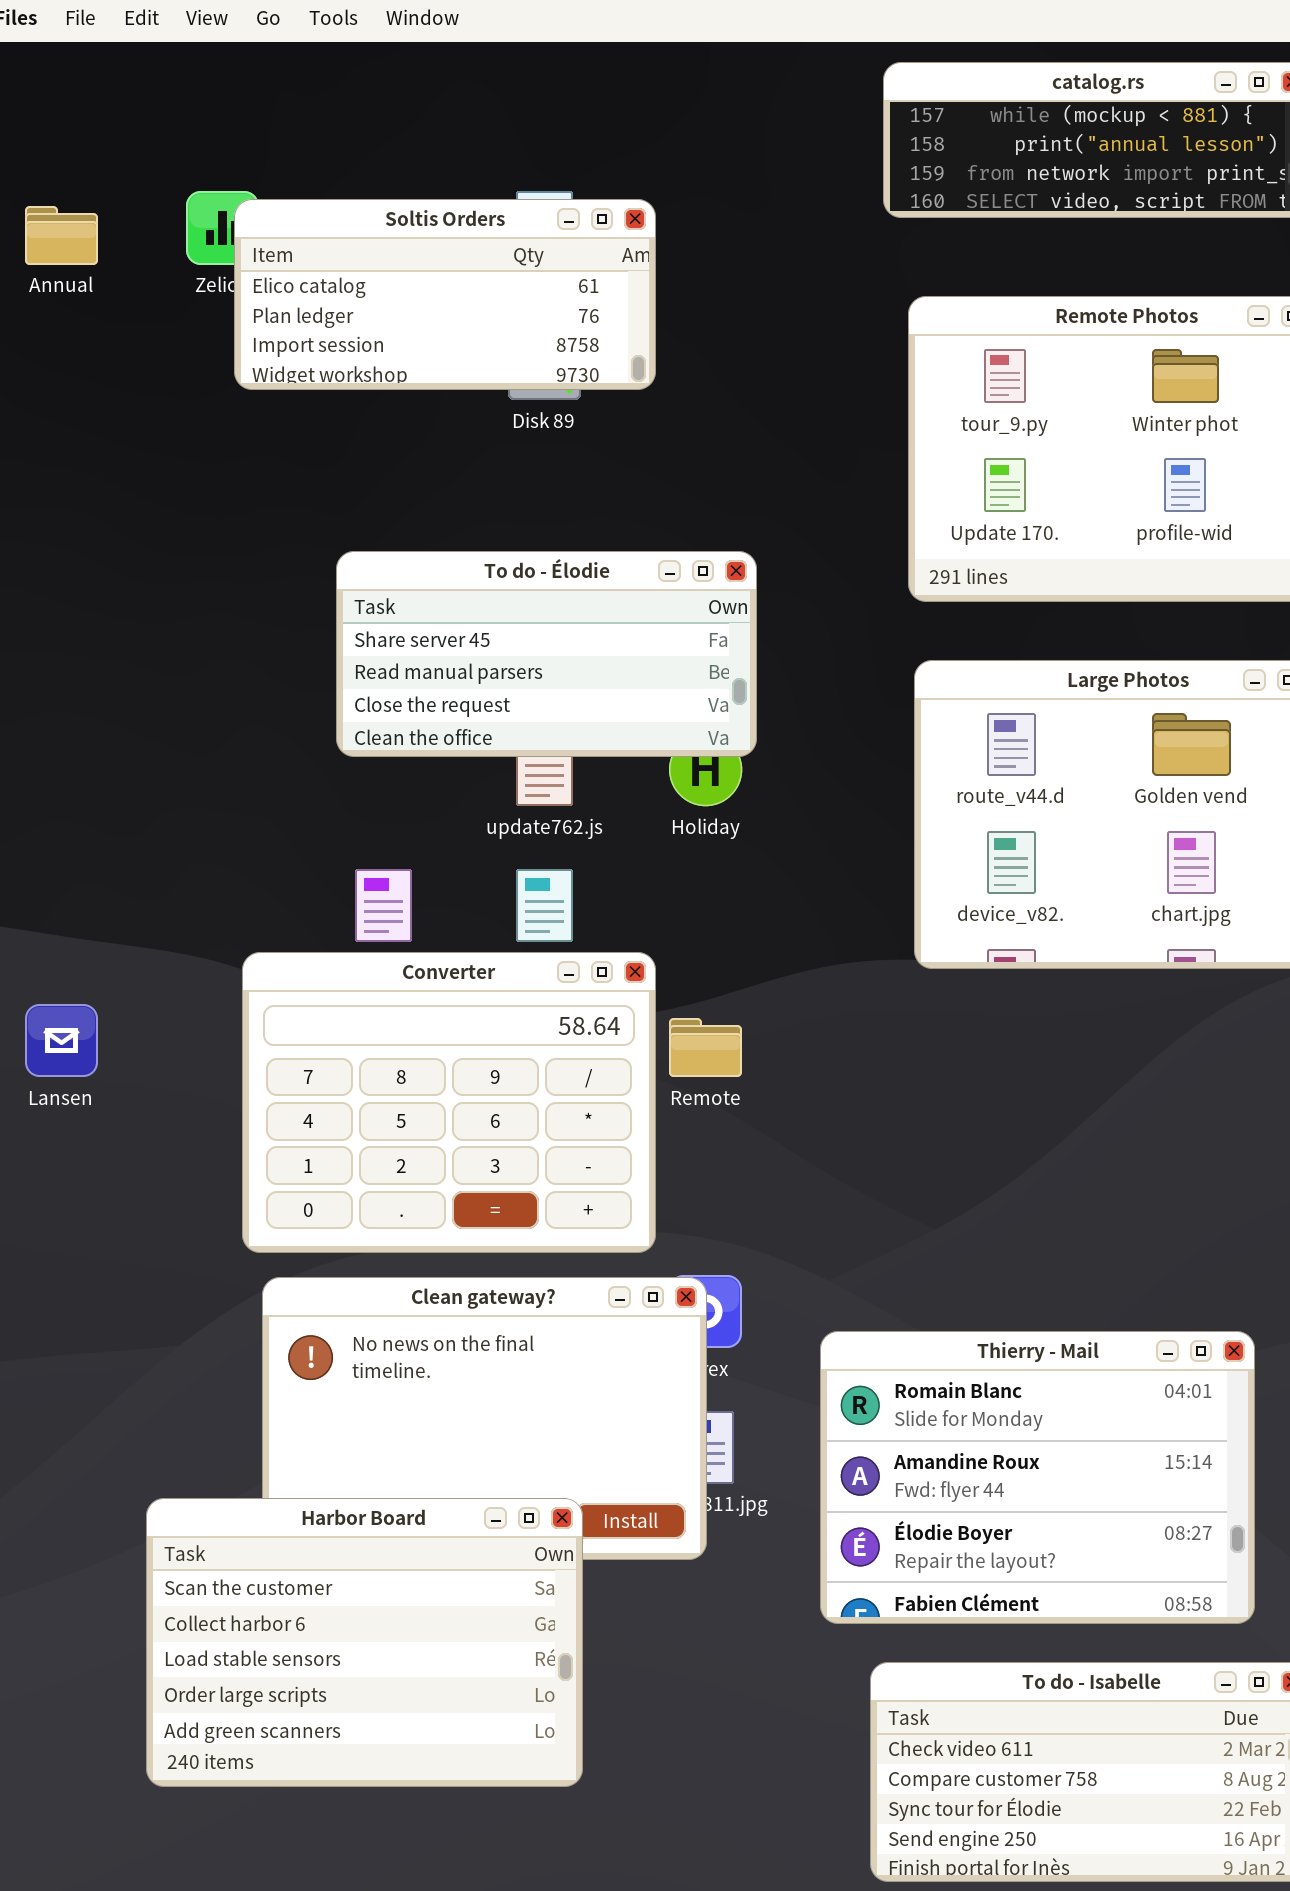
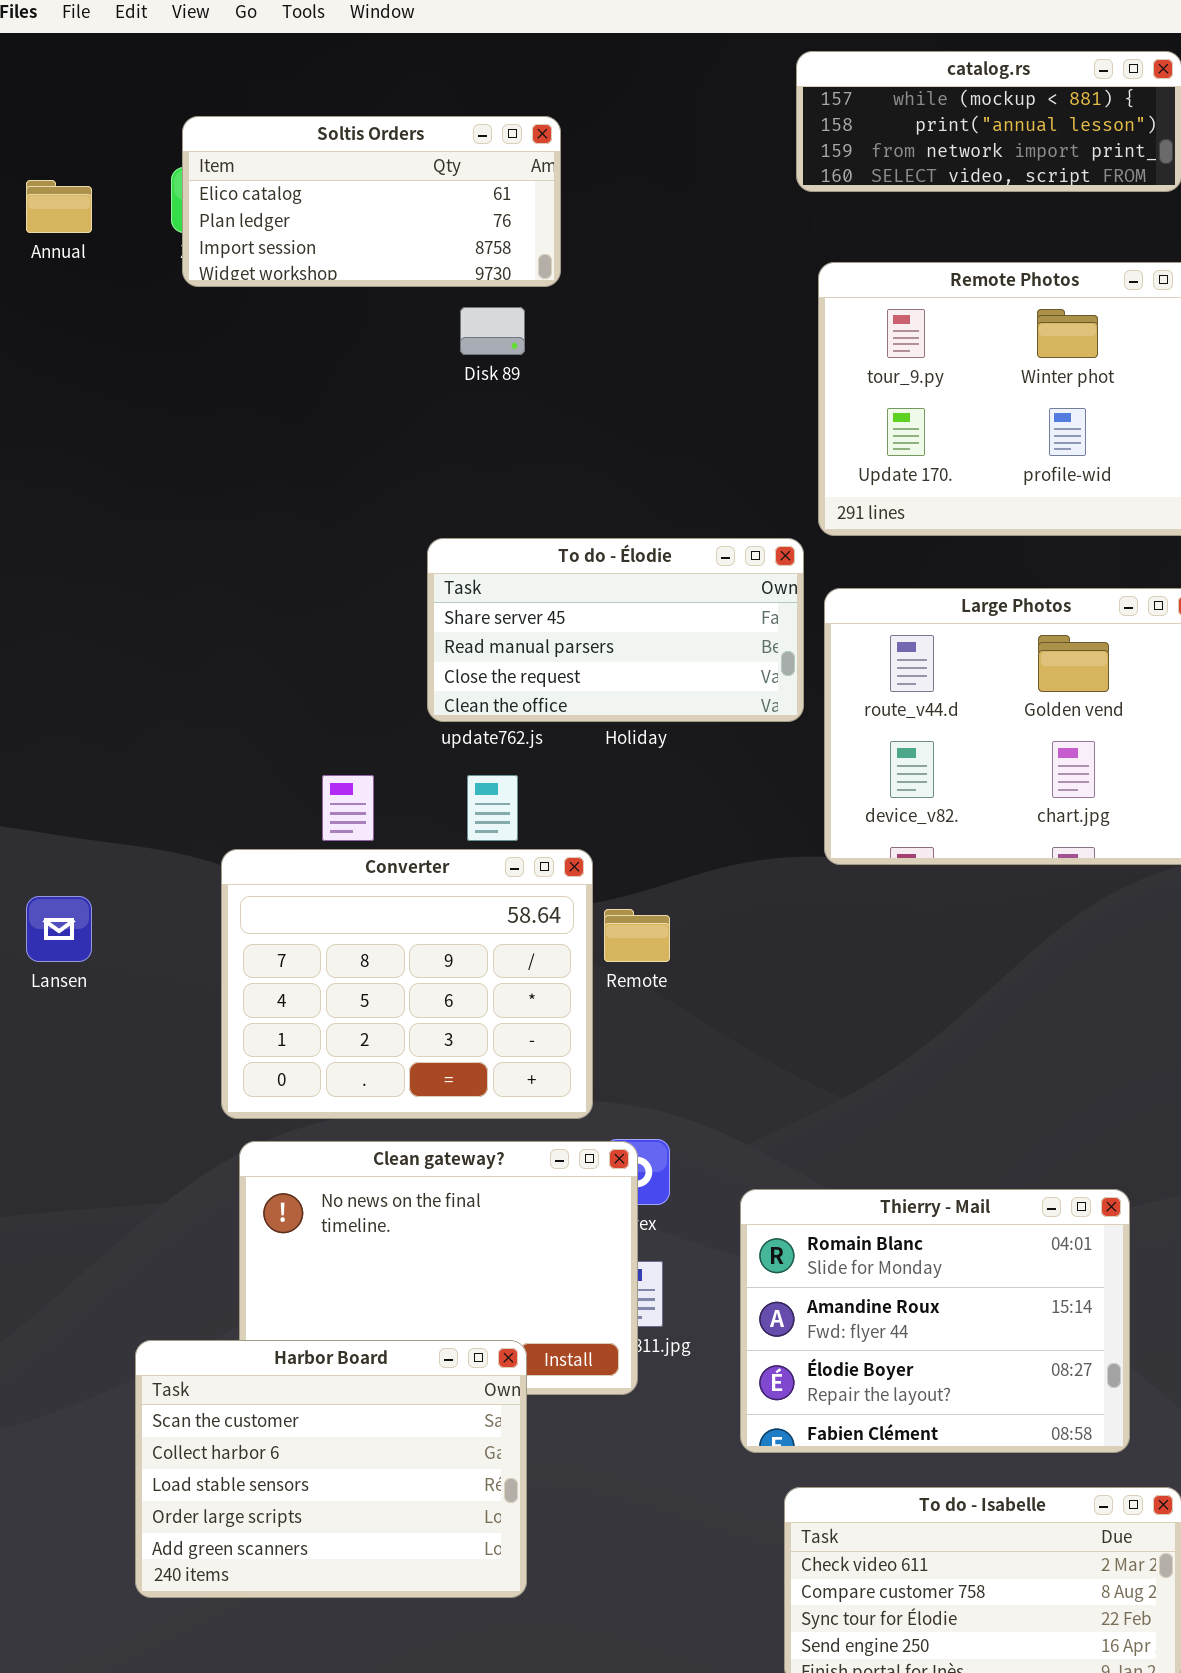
Soltis Orders: [234,199,656,390] -> [182,116,561,287], moved
To do - Élodie: [336,551,757,757] -> [427,538,804,722], moved

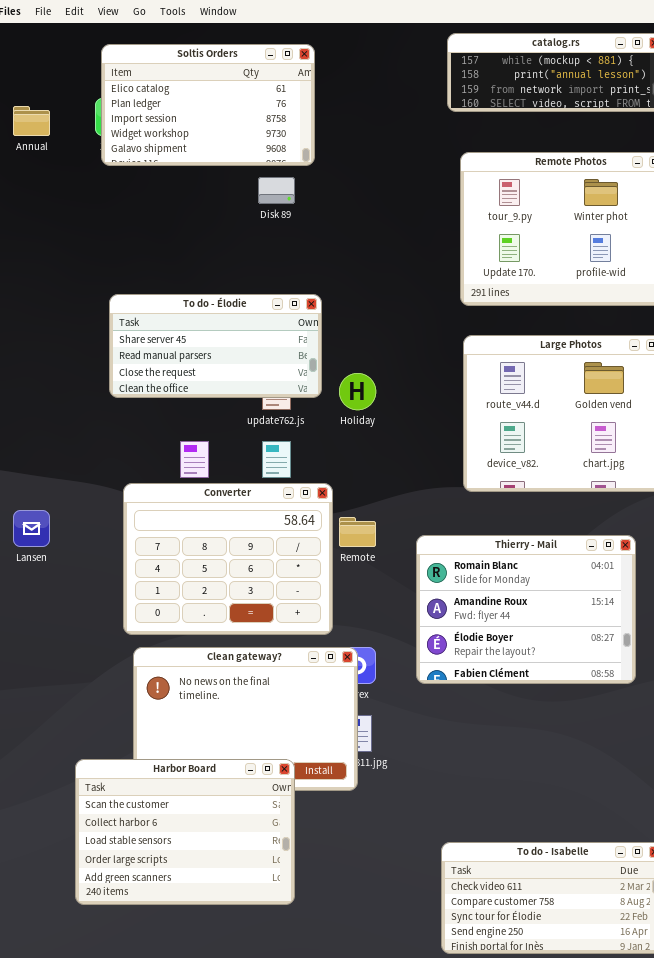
Soltis Orders: [182,116,561,287] -> [101,44,315,166], resized
To do - Élodie: [427,538,804,722] -> [109,294,322,398], moved
Thierry - Mail: [740,1189,1130,1453] -> [416,535,636,684], moved

